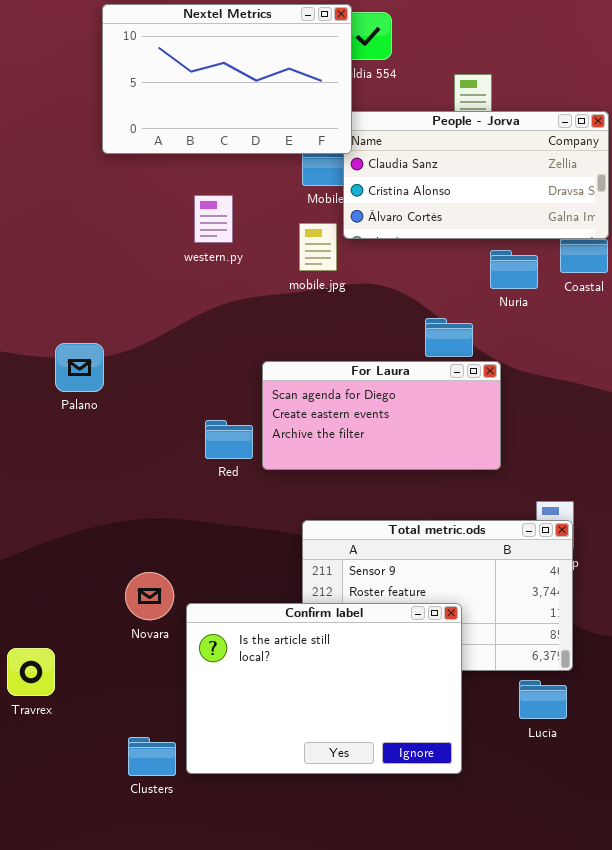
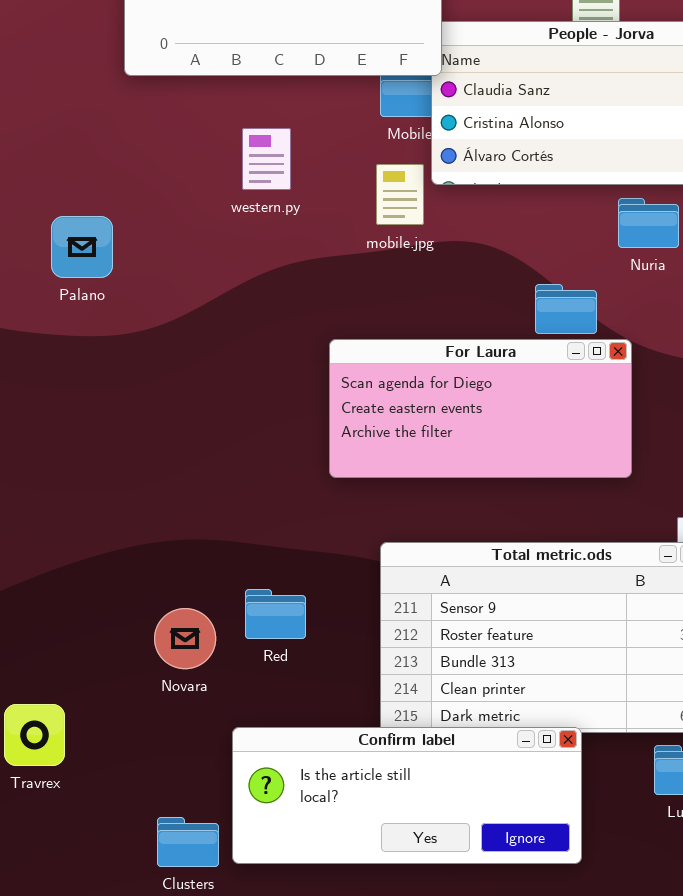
Palano: [55,343,104,392] -> [51,216,113,278], moved
Red: [205,420,253,459] -> [245,589,306,639], moved
Confirm label: [186,603,462,774] -> [232,727,582,864], resized

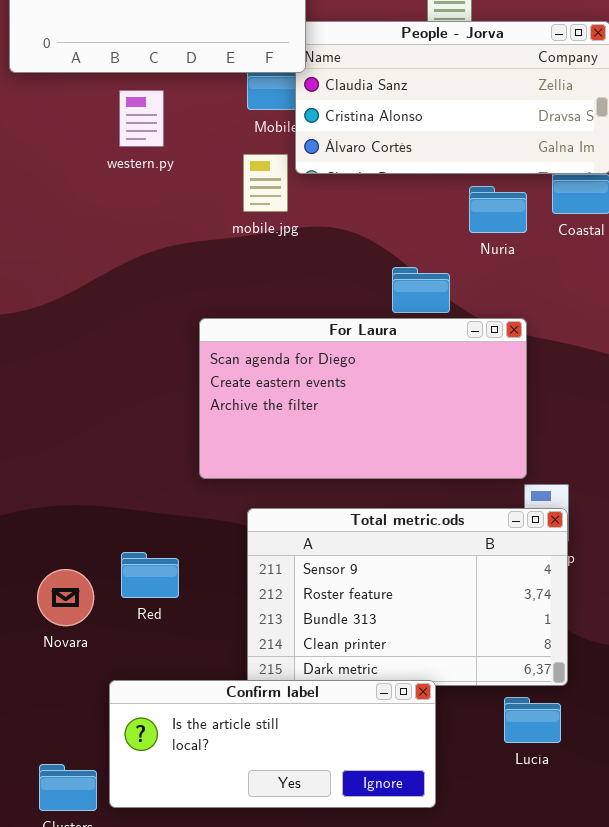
western.py: [242,128,291,190] -> [119,90,164,147], moved
For Laura: [329,339,632,478] -> [199,318,527,479], resized

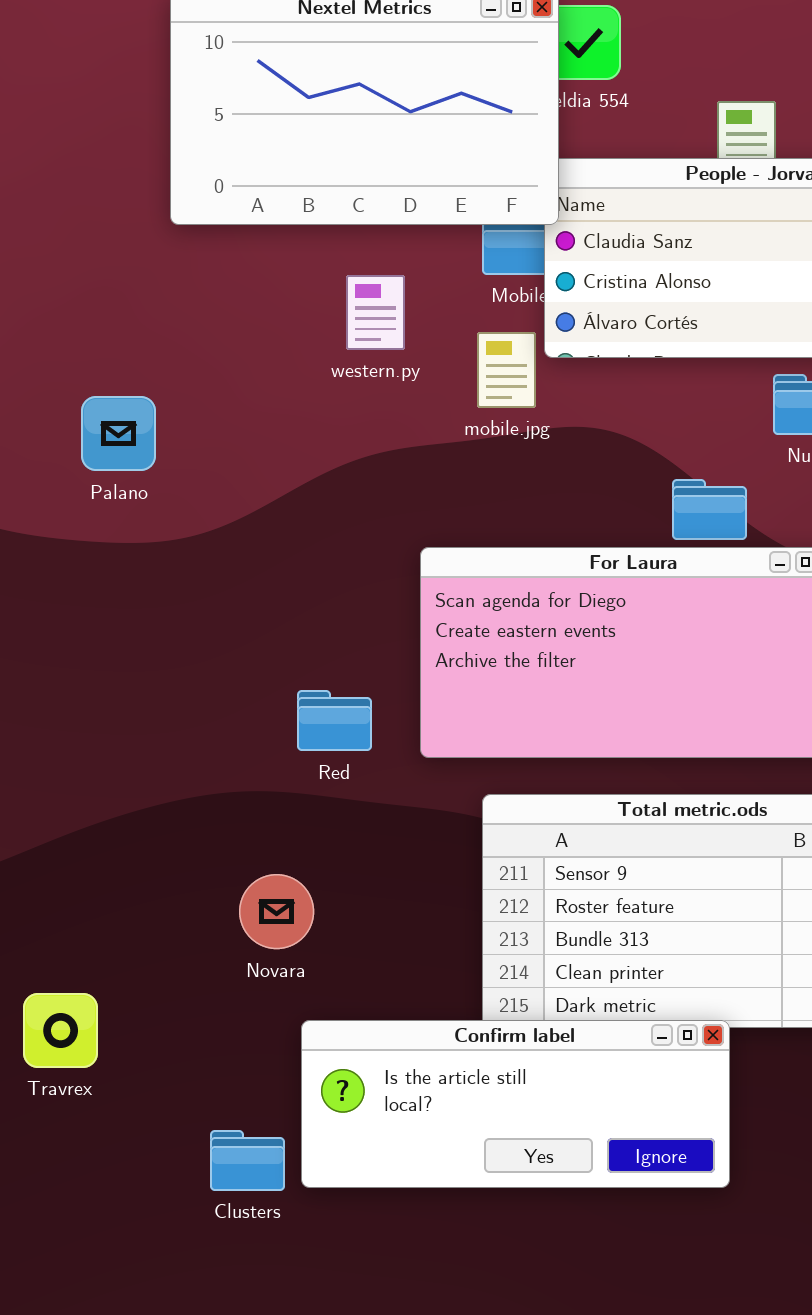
western.py: [119,90,164,147] -> [346,275,405,350], moved
Red: [121,552,179,598] -> [297,690,372,751], moved
Novara: [37,569,94,626] -> [239,874,314,949], moved

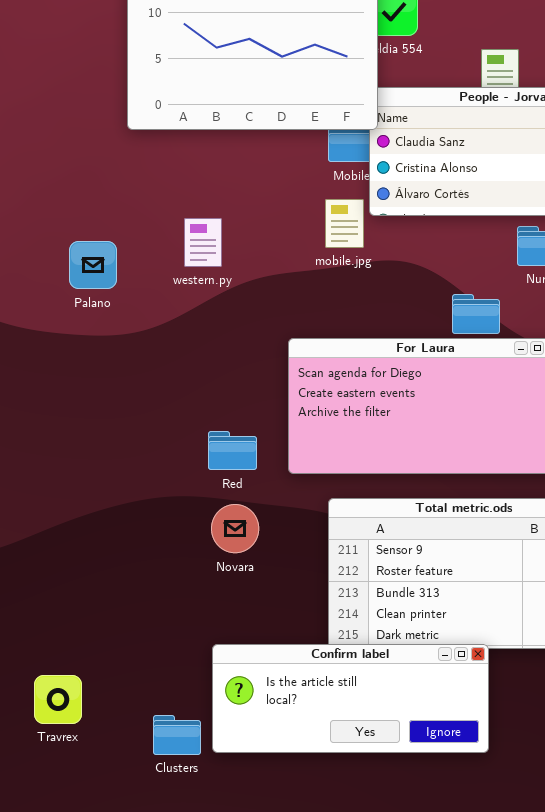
western.py: [346,275,405,350] -> [184,218,222,267], moved
Novara: [239,874,314,949] -> [211,504,259,553], moved
Travrex: [23,993,98,1068] -> [34,675,82,724], moved

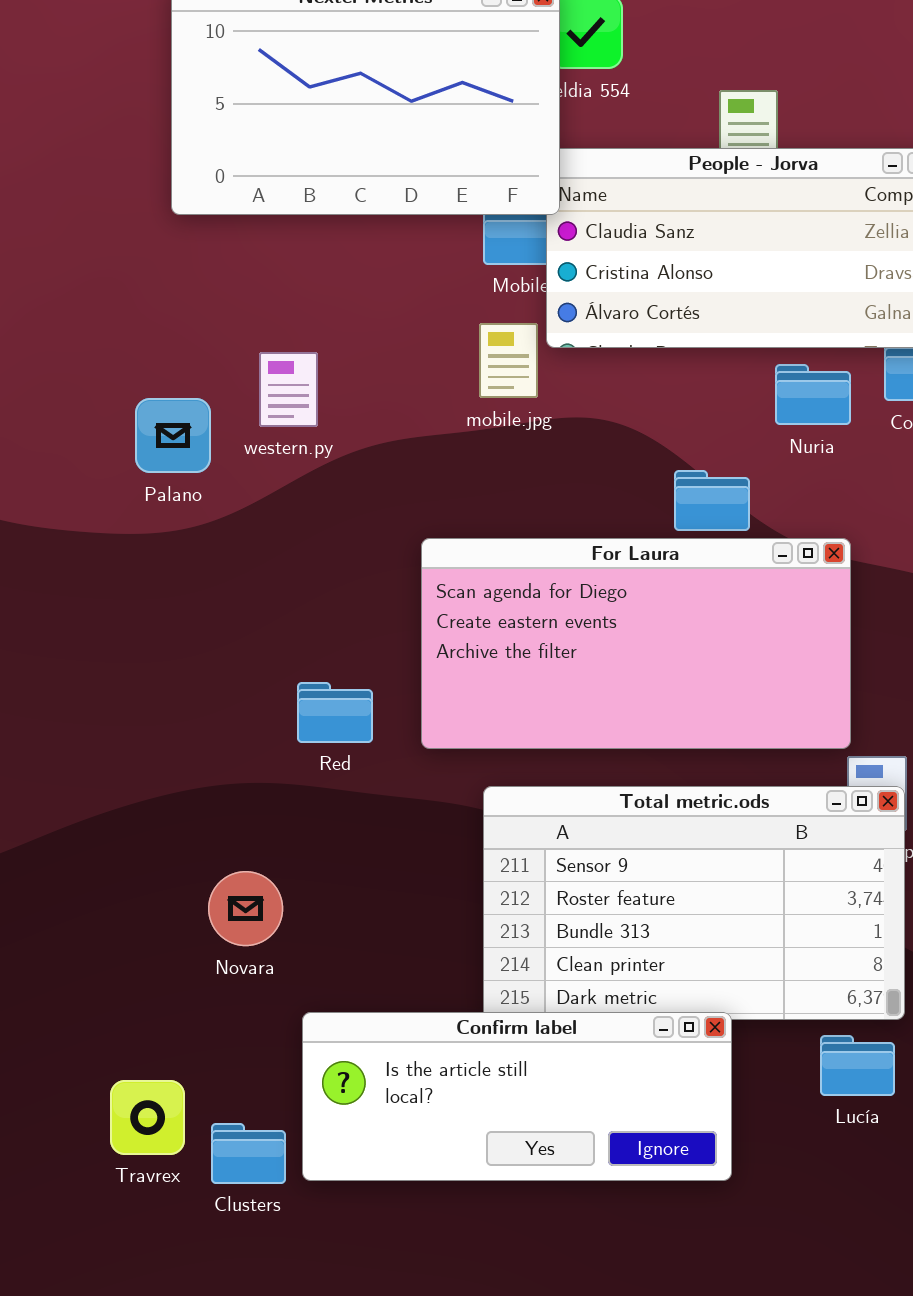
Palano: [69,241,117,289] -> [135,398,211,473], moved
Novara: [211,504,259,553] -> [208,871,283,946], moved
Travrex: [34,675,82,724] -> [110,1080,185,1155], moved

